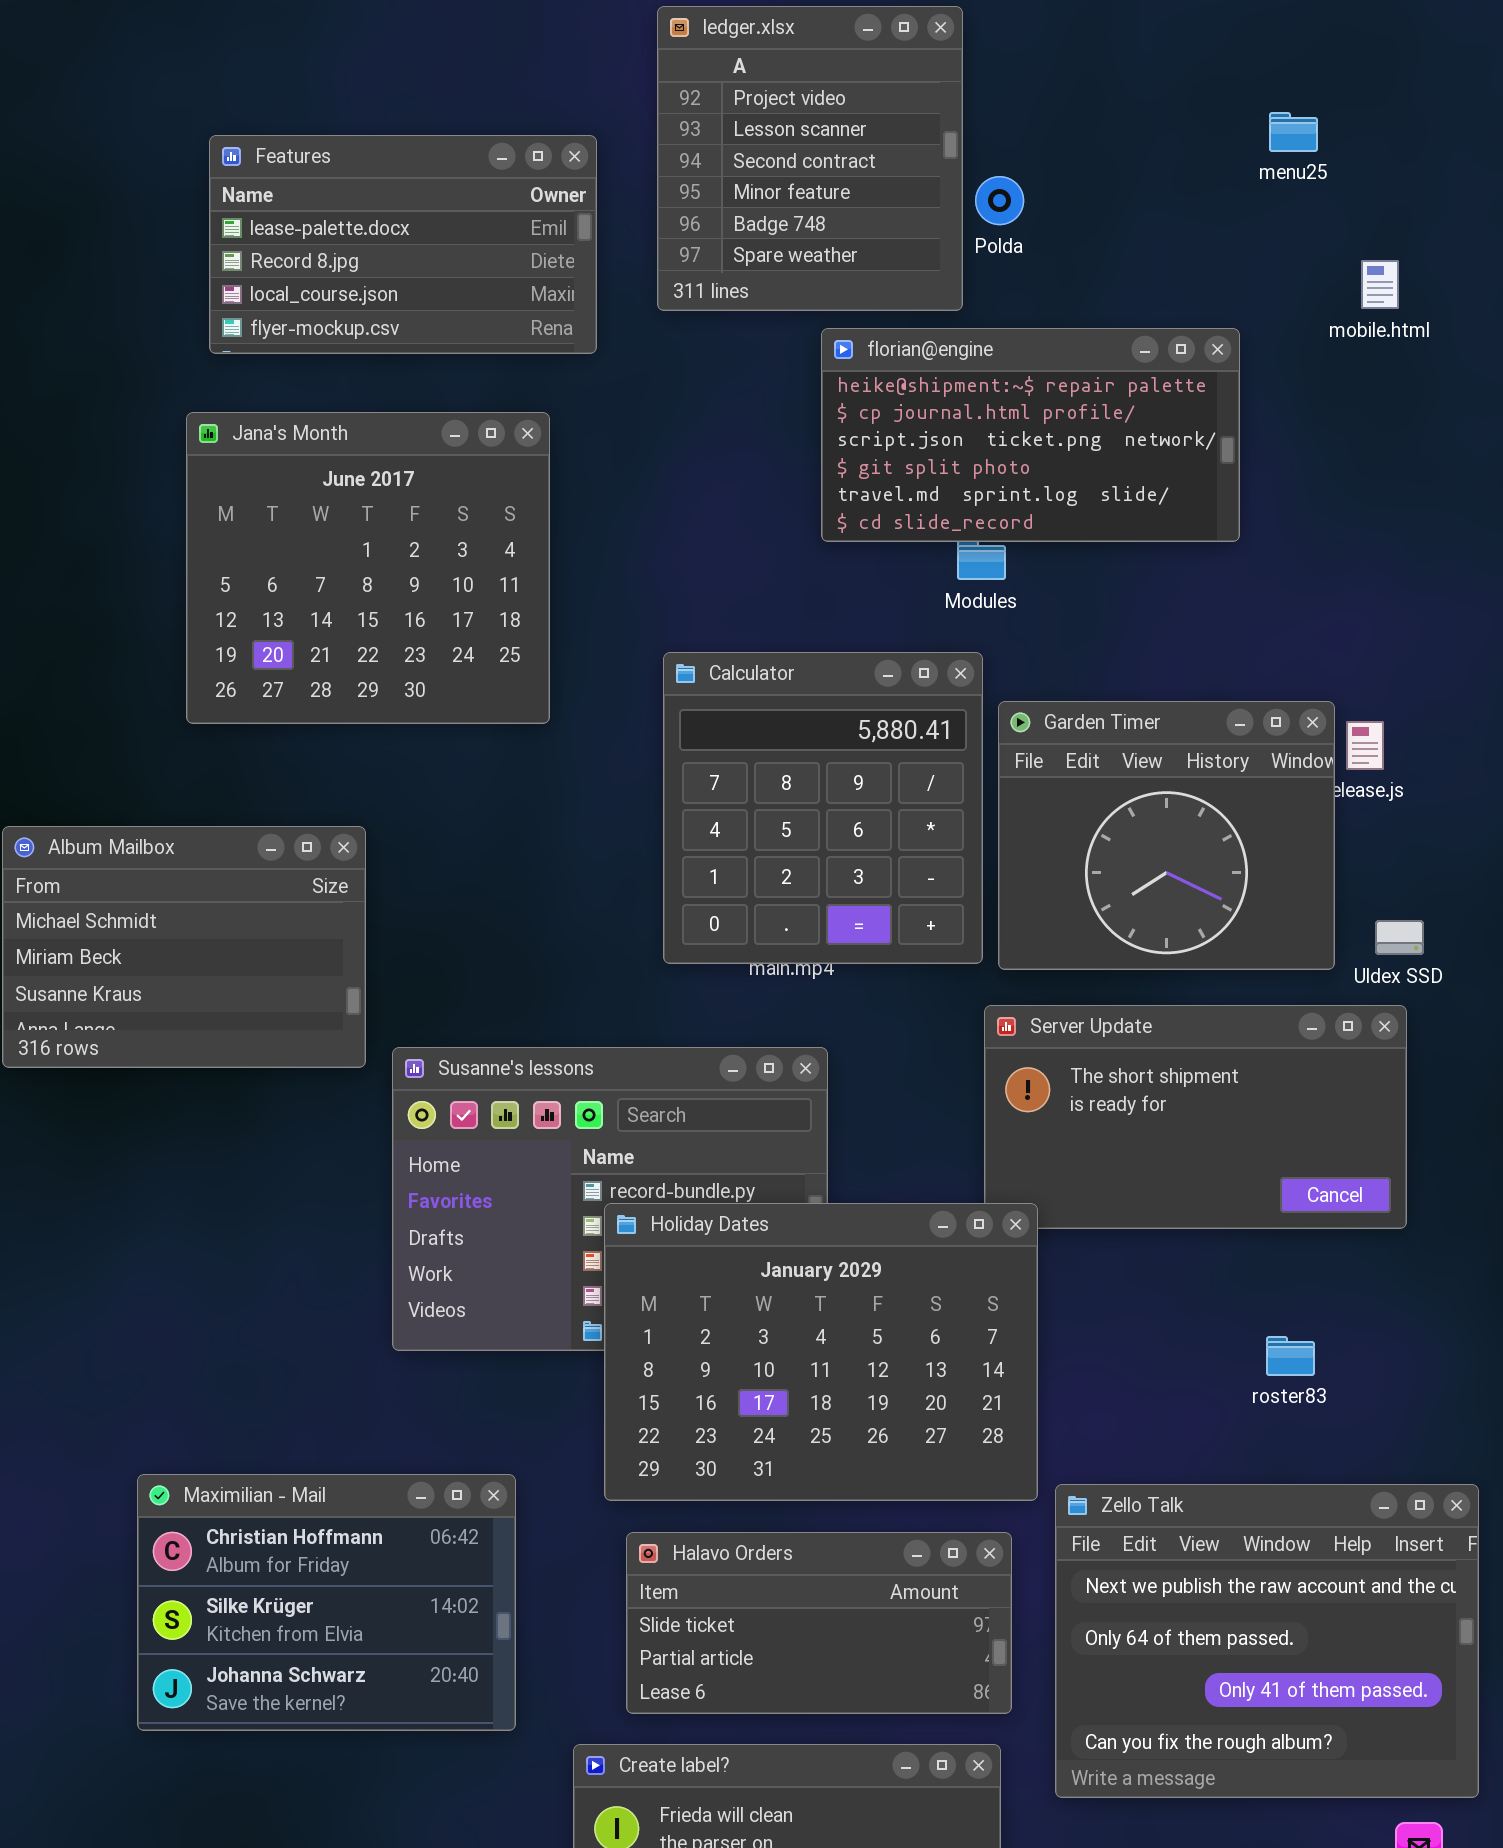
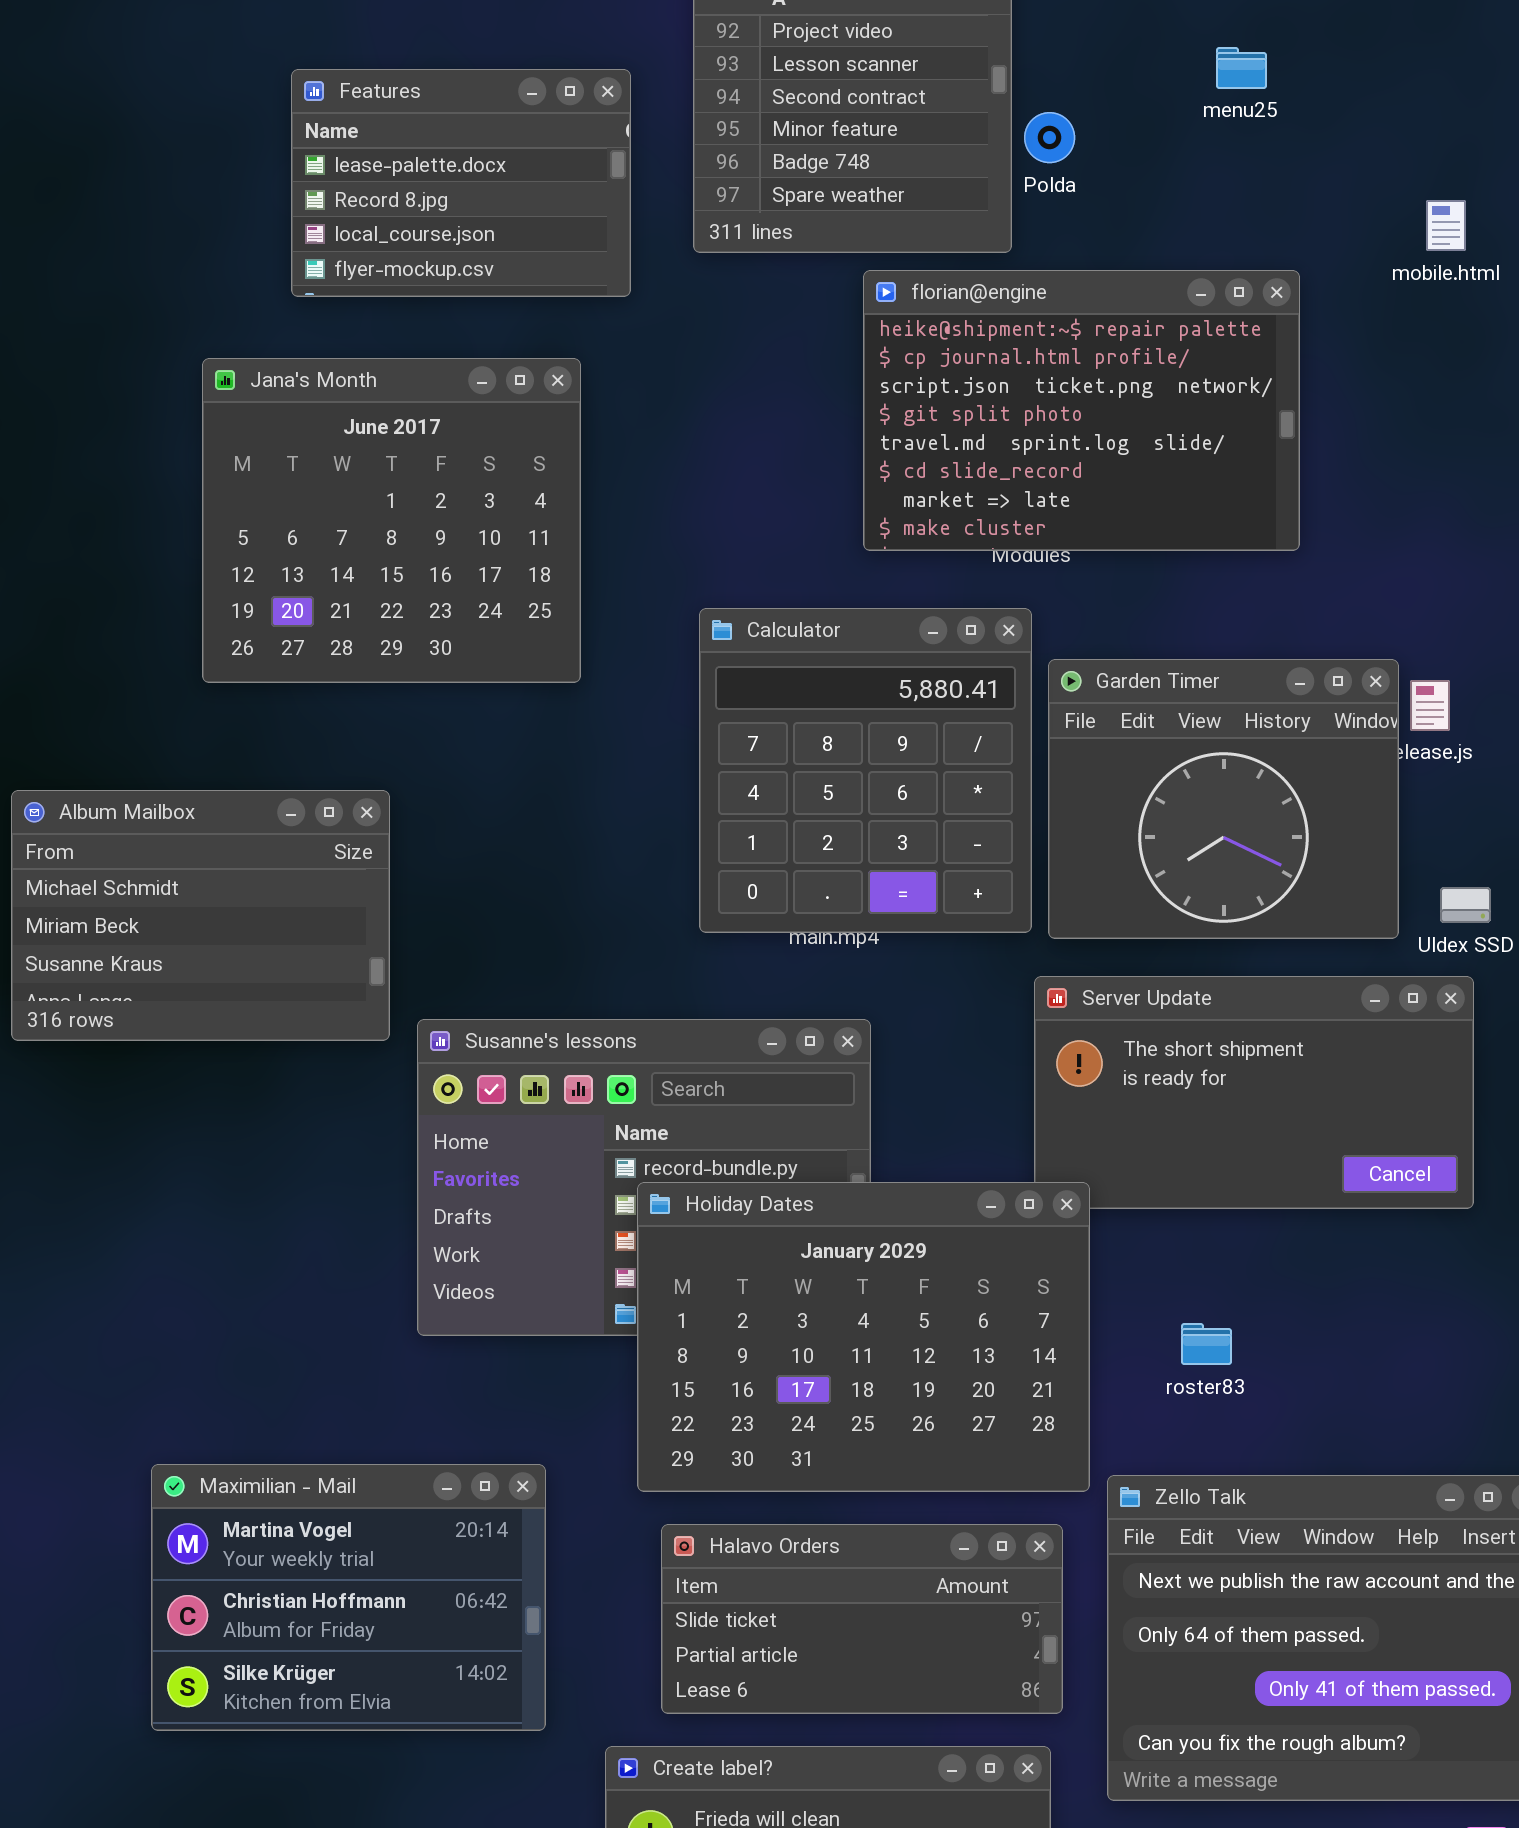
menu25: [1269,112,1318,152] -> [1216,47,1267,89], moved
Features: [209,135,597,354] -> [291,69,631,297], resized
florian@engine: [821,328,1240,542] -> [863,270,1300,551], resized
roster83: [1266,1336,1315,1376] -> [1181,1323,1232,1365], moved
Maximilian - Mail: [137,1474,516,1731] -> [151,1464,546,1731], scrolled up 1 row

